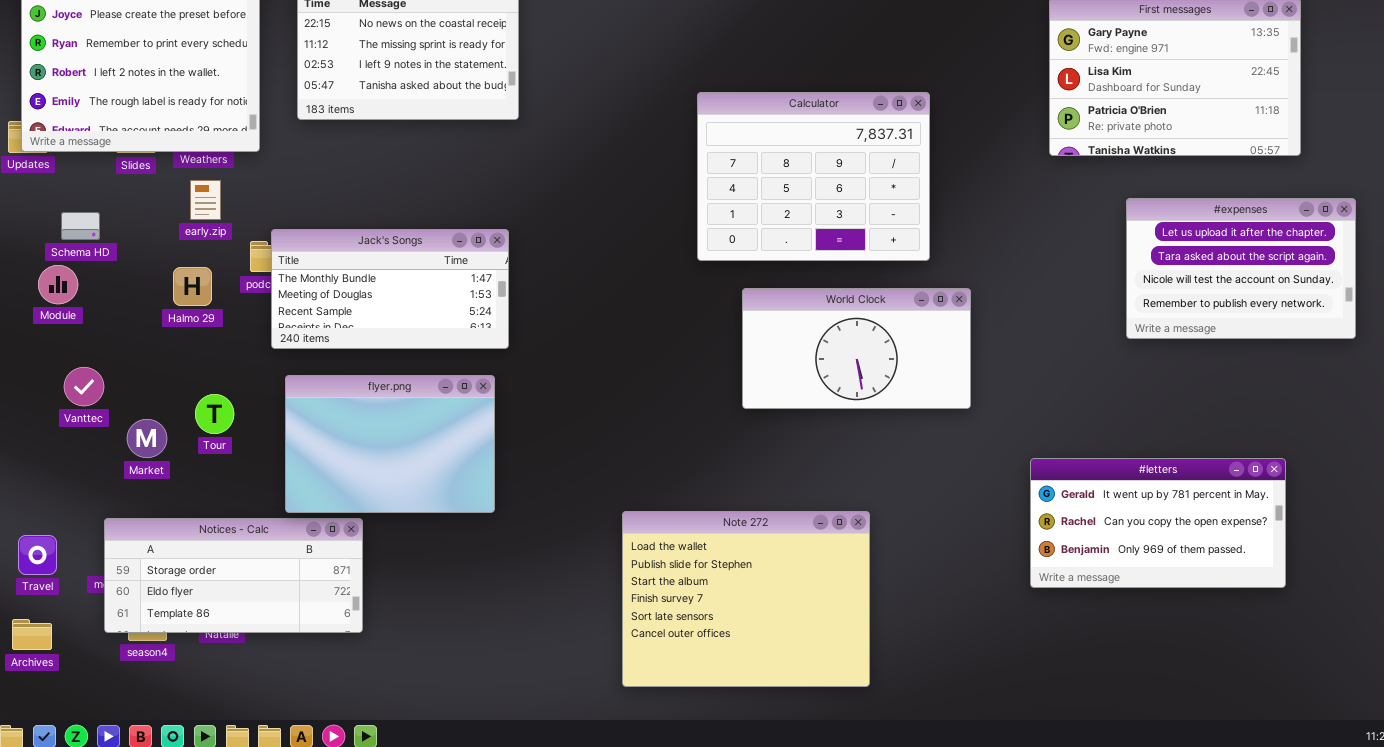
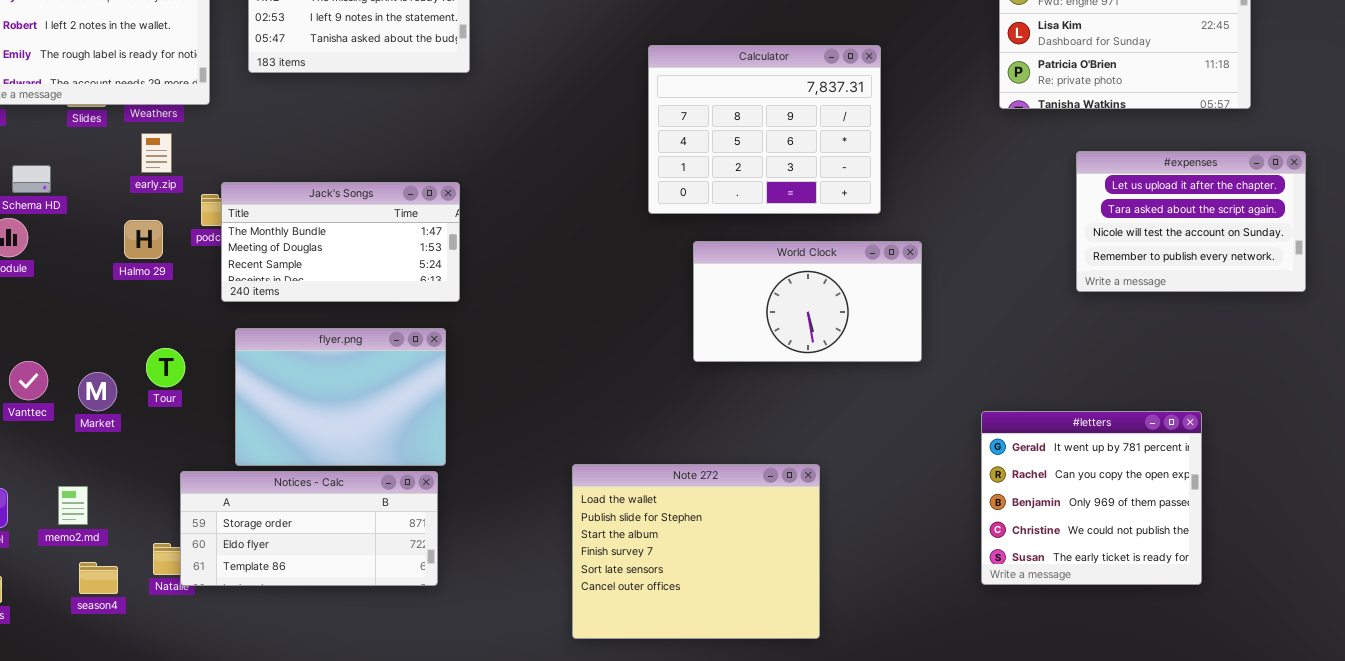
Vanttec: [64,367,104,406] -> [9,361,48,400], moved
#letters: [1030,458,1286,588] -> [981,411,1202,585], resized
Notices - Calc: [104,518,363,633] -> [180,471,438,586], moved

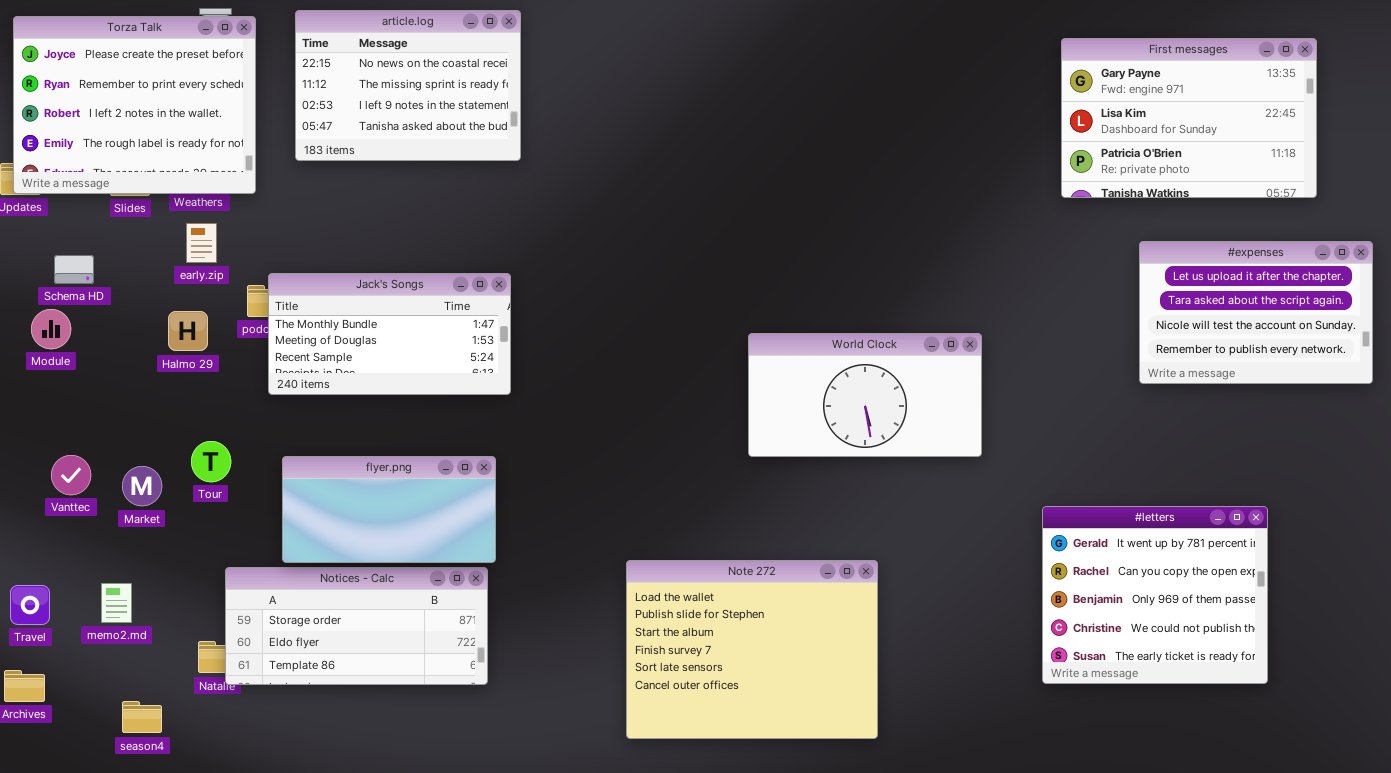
Calculator: [648,45,881,214] -> none, closed
flyer.png: [235,328,446,466] -> [282,456,496,563], resized
season4: [79,562,118,594] -> [122,701,162,733], moved

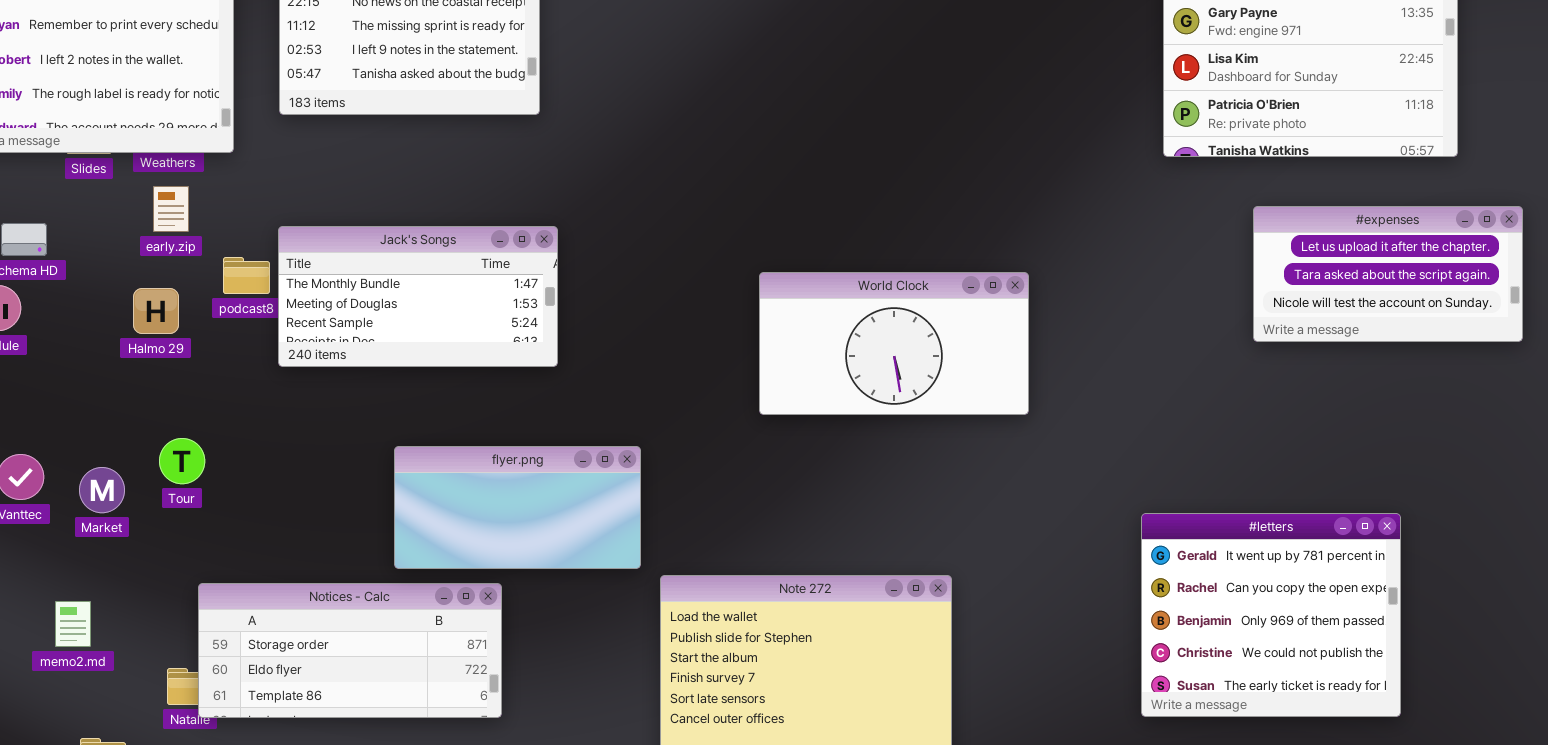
#expenses: [1139,241,1373,384] -> [1253,206,1523,342], resized
Jack's Songs: [268,273,511,395] -> [278,226,558,367], moved
World Clock: [748,333,982,457] -> [759,272,1029,415], moved
flyer.png: [282,456,496,563] -> [394,446,641,569], moved

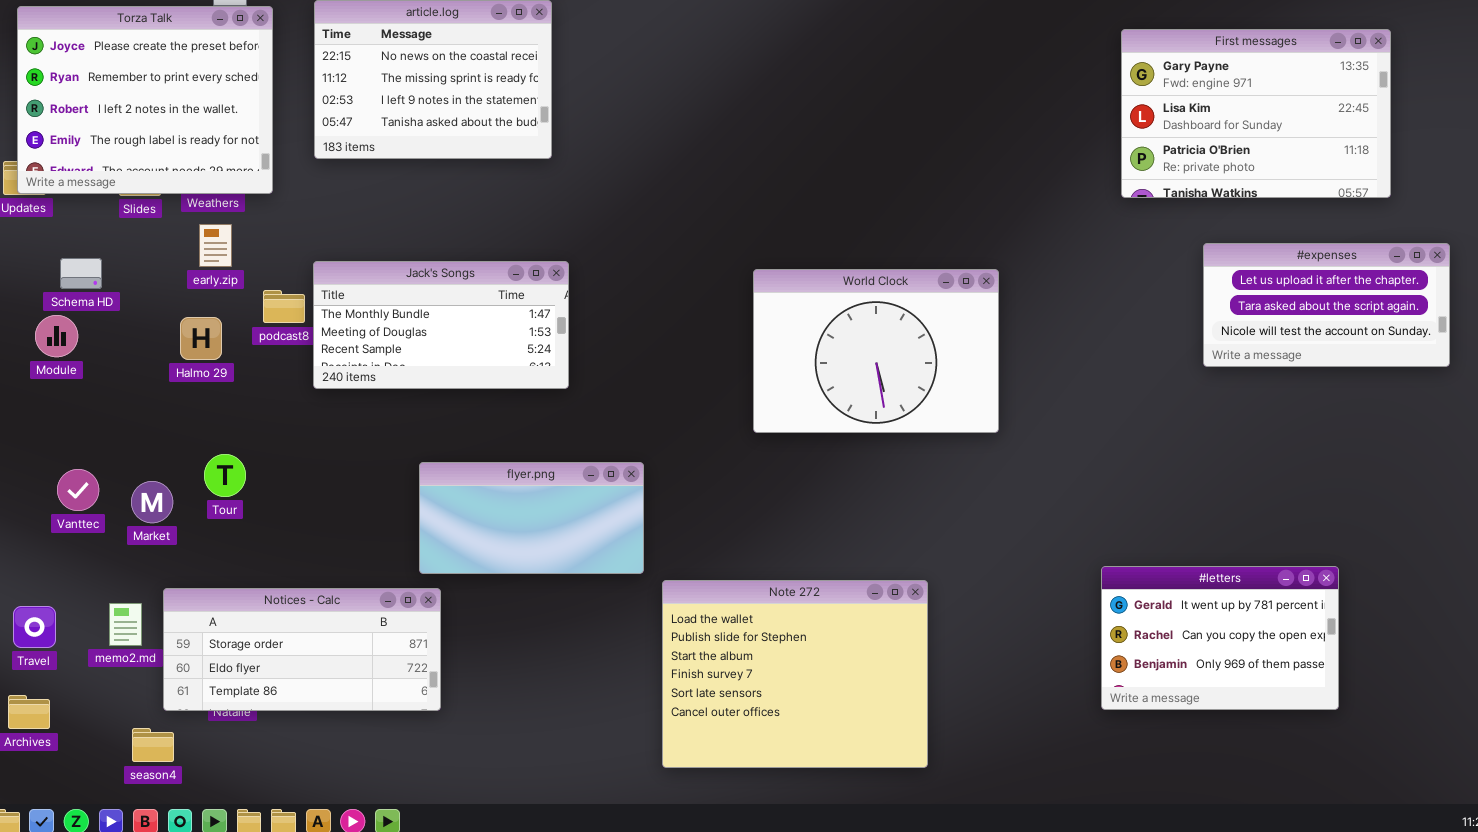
World Clock: [759,272,1029,415] -> [753,269,999,433], resized
#letters: [1141,513,1401,717] -> [1101,566,1339,710], resized
Notices - Calc: [198,583,502,718] -> [163,588,441,711], moved

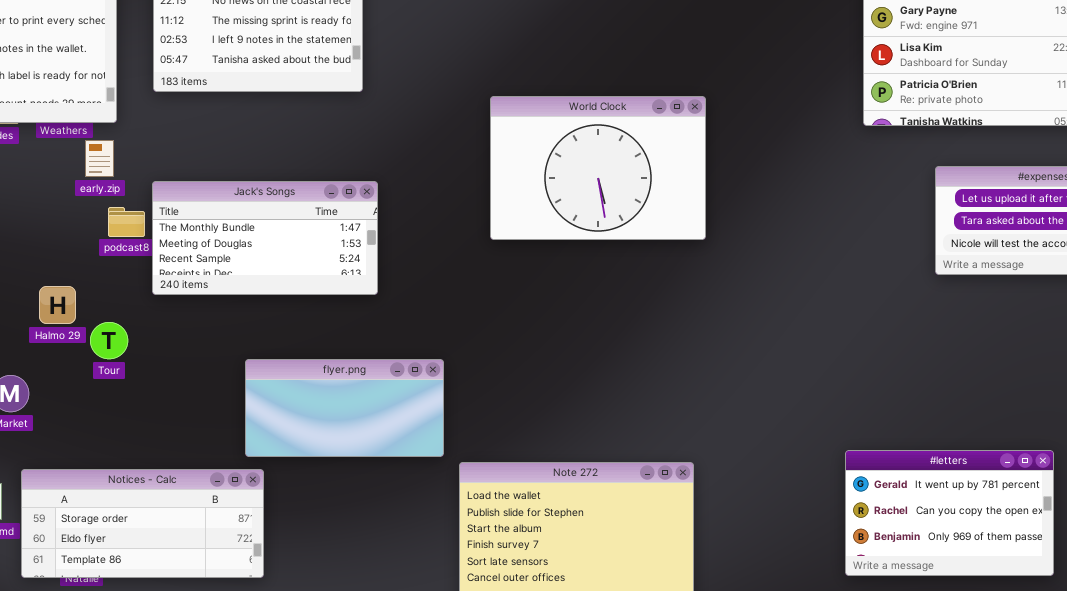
early.zip: [199,224,232,267] -> [85,140,114,177], moved
World Clock: [753,269,999,433] -> [490,96,706,240], moved
Halmo 29: [180,317,222,360] -> [39,286,76,324], moved
Tour: [204,454,246,497] -> [90,322,128,359], moved

